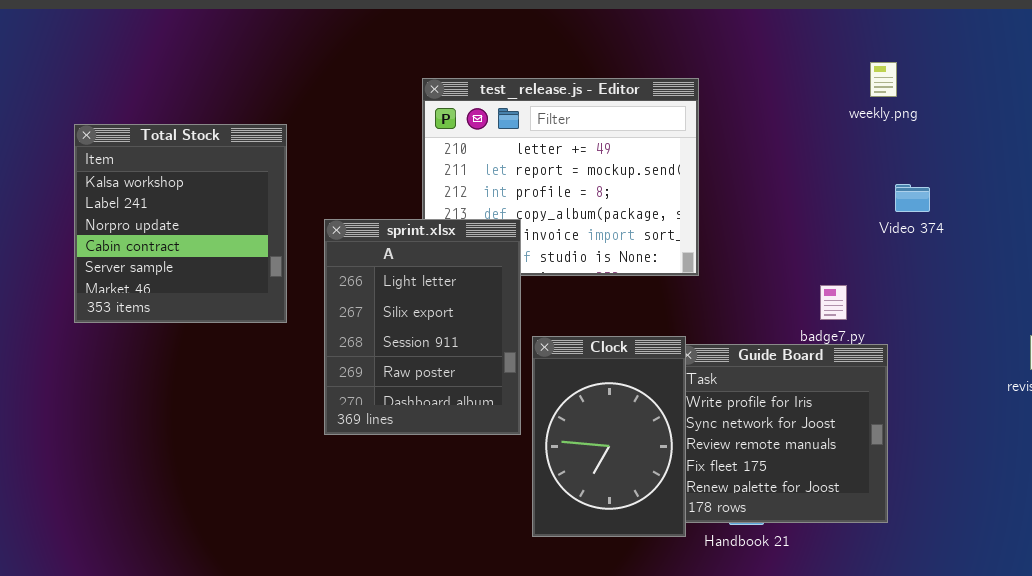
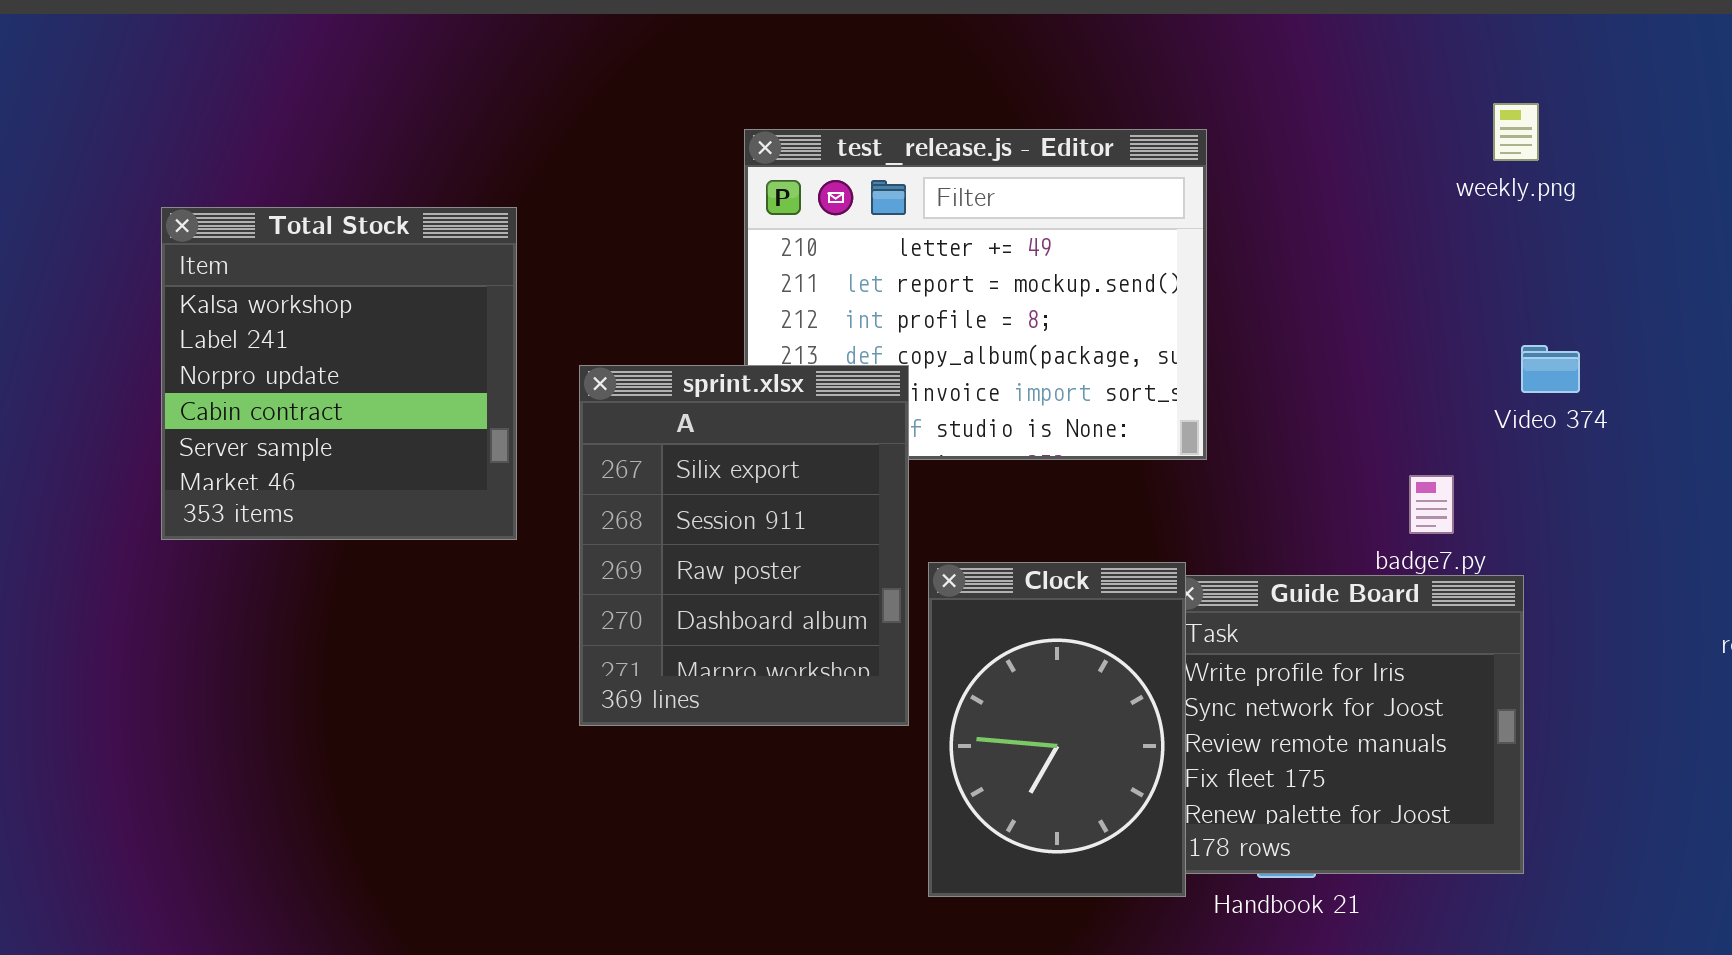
Video 374: [895,184,930,212] -> [1521,345,1580,393], moved
sprint.xlsx: [324,219,521,435] -> [579,365,909,726], scrolled down 1 row

